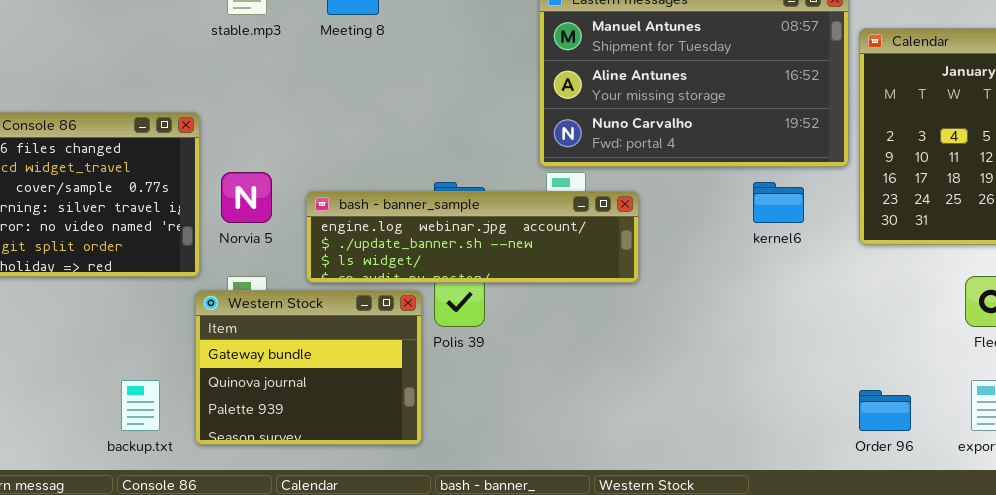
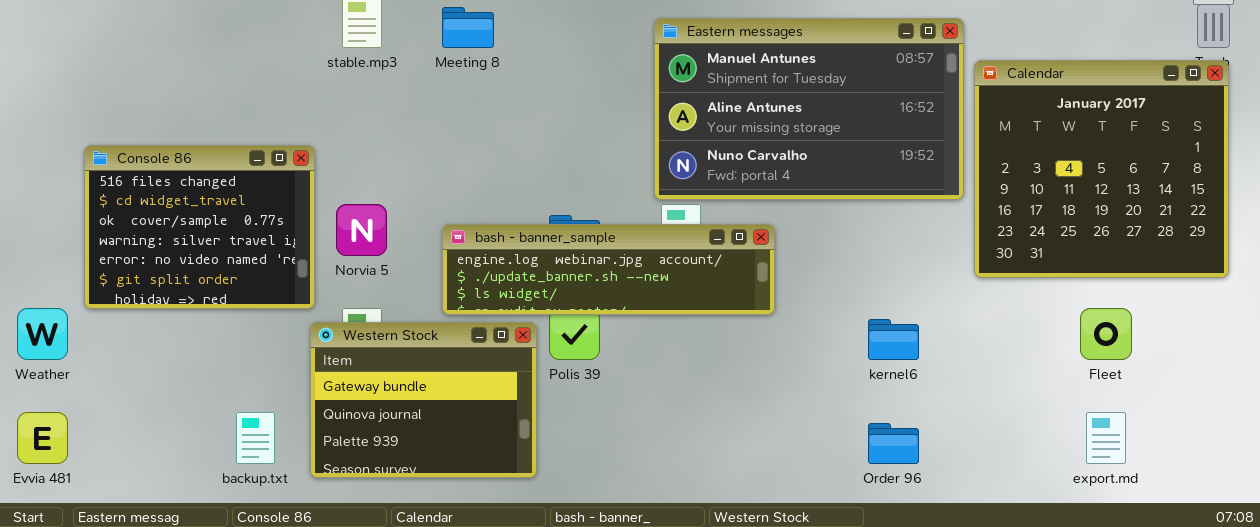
kernel6: [753,182,804,223] -> [868,319,919,360], moved
bash - banner_sample: [306,191,639,283] -> [442,224,775,315], moved
Order 96: [859,390,911,431] -> [868,423,919,464], moved

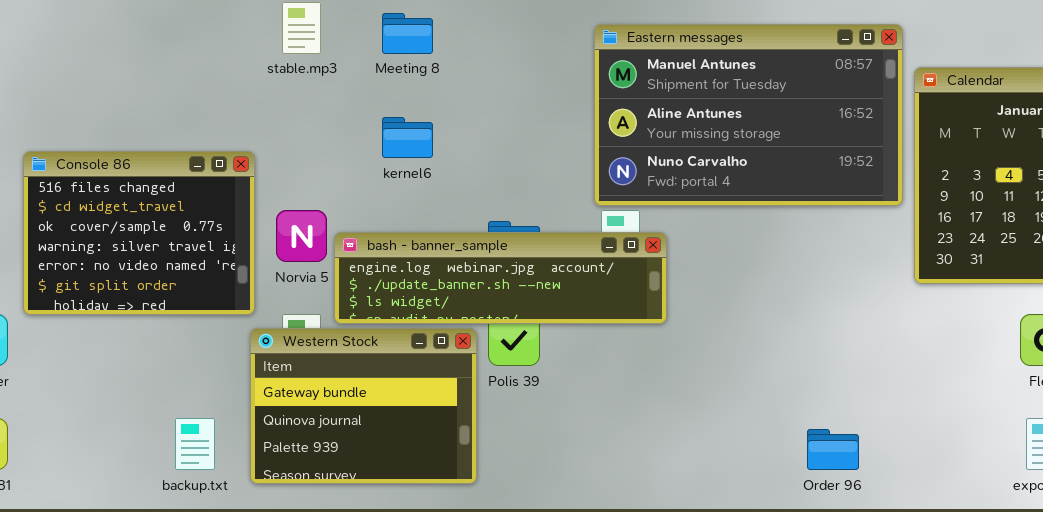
bash - banner_sample: [442,224,775,315] -> [334,232,667,324], moved
kernel6: [868,319,919,360] -> [382,117,433,158], moved

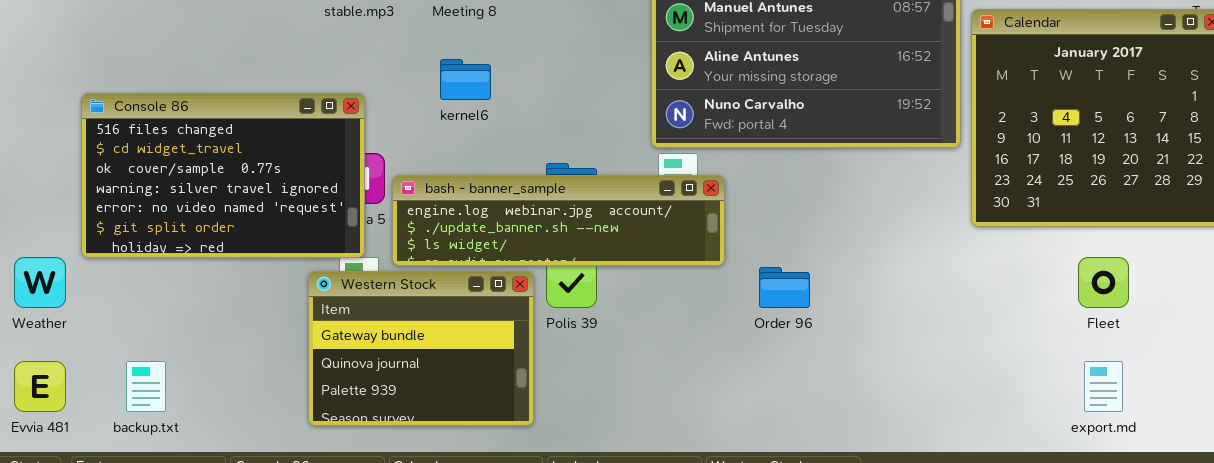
Console 86: [23,151,255,315] -> [81,93,365,258], resized
backup.txt: [175,418,215,470] -> [126,361,166,412], moved
Order 96: [807,429,859,470] -> [759,267,810,308], moved

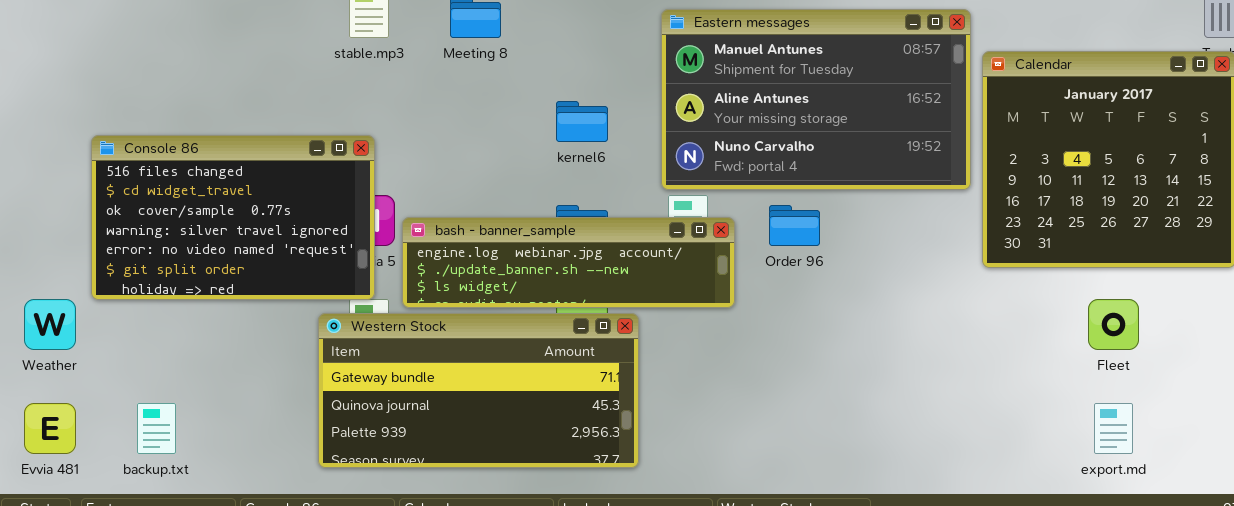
kernel6: [440,59,491,100] -> [556,101,608,142], moved
Order 96: [759,267,810,308] -> [769,205,820,246], moved
Western Stock: [308,271,534,426] -> [318,313,639,468], resized

